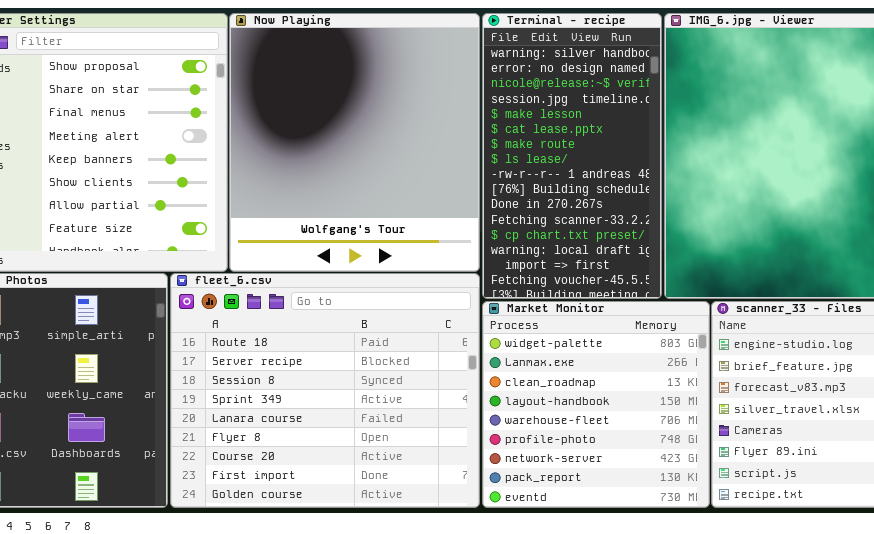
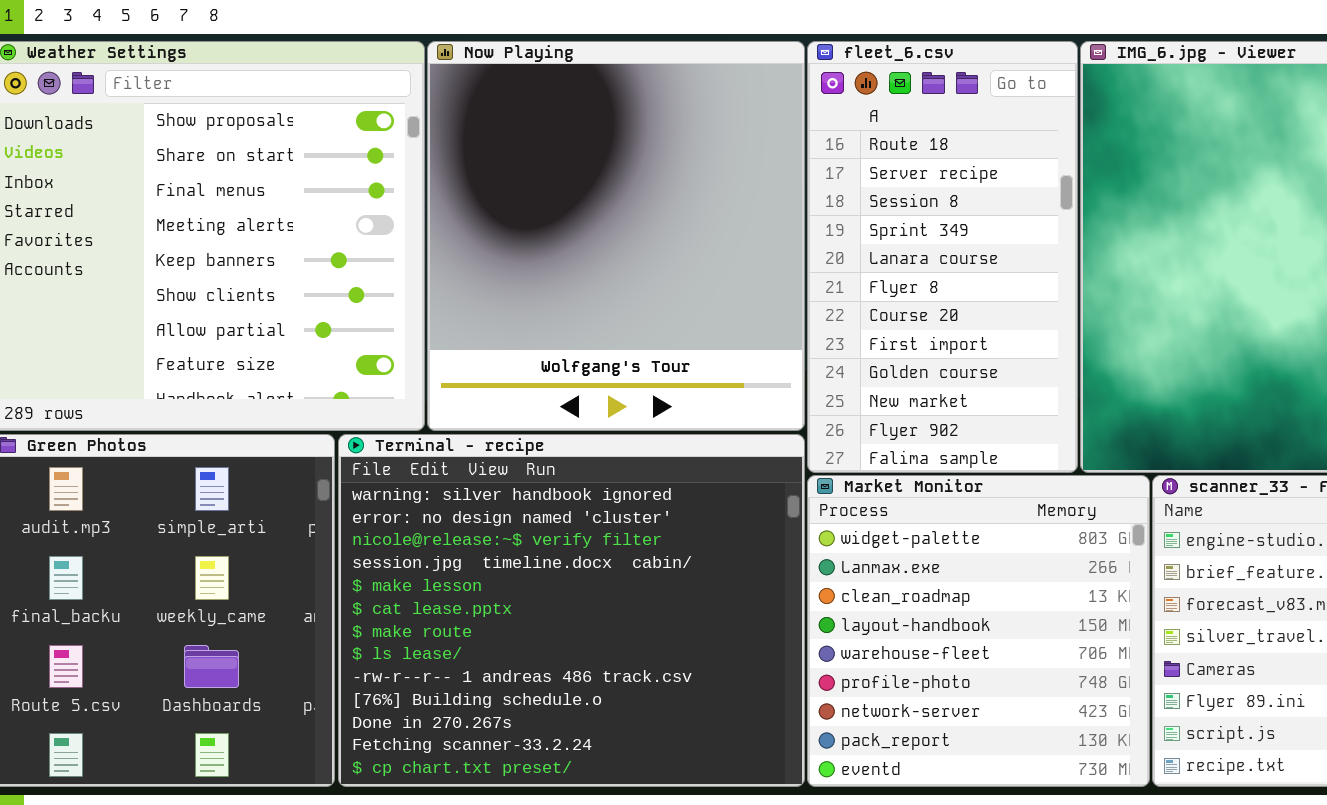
Terminal - recipe: [482,13,662,299] -> [338,434,805,787], moved, resized
fleet_6.csv: [170,273,480,508] -> [807,41,1078,473], moved, resized

